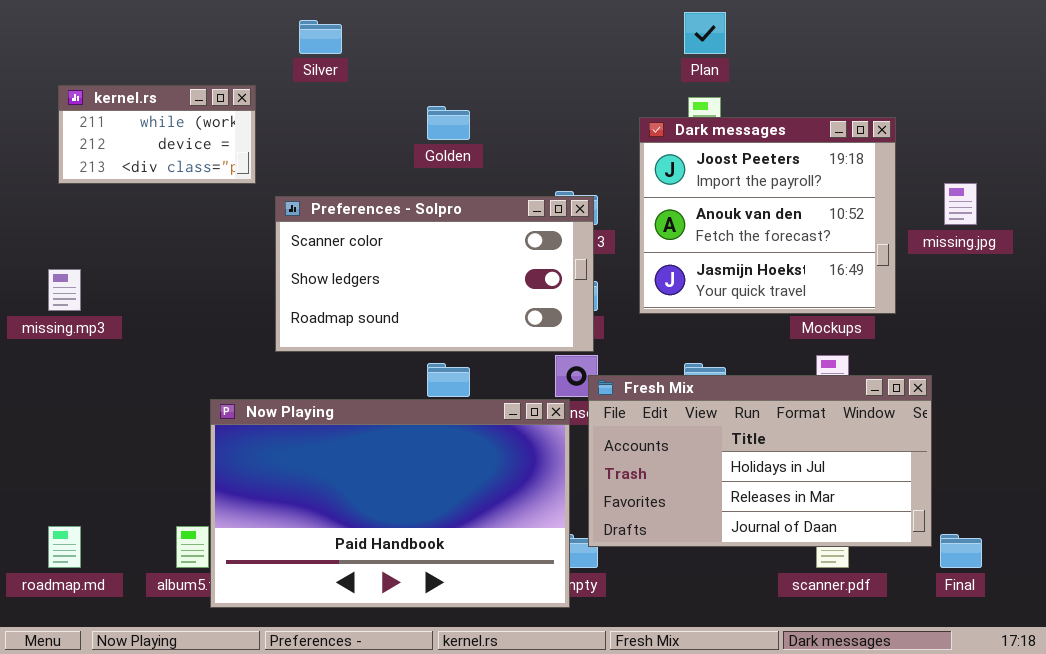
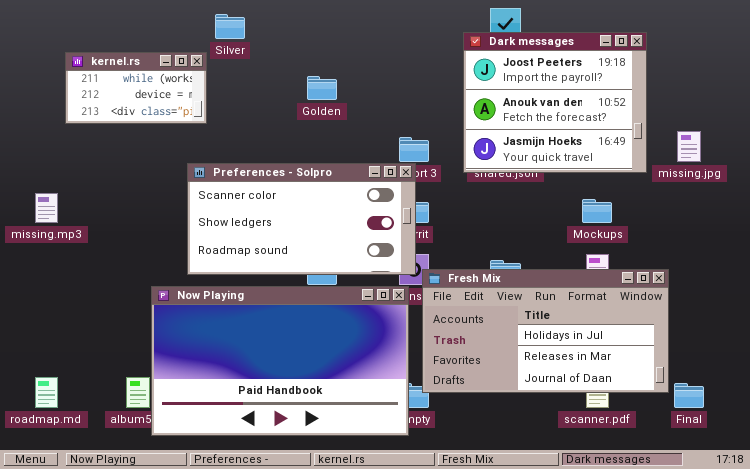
kernel.rs: [58,85,256,184] -> [65,52,207,124], moved
Dark messages: [639,117,896,314] -> [463,32,647,173], moved
Preferences - Solpro: [275,196,594,352] -> [187,163,416,275], moved

